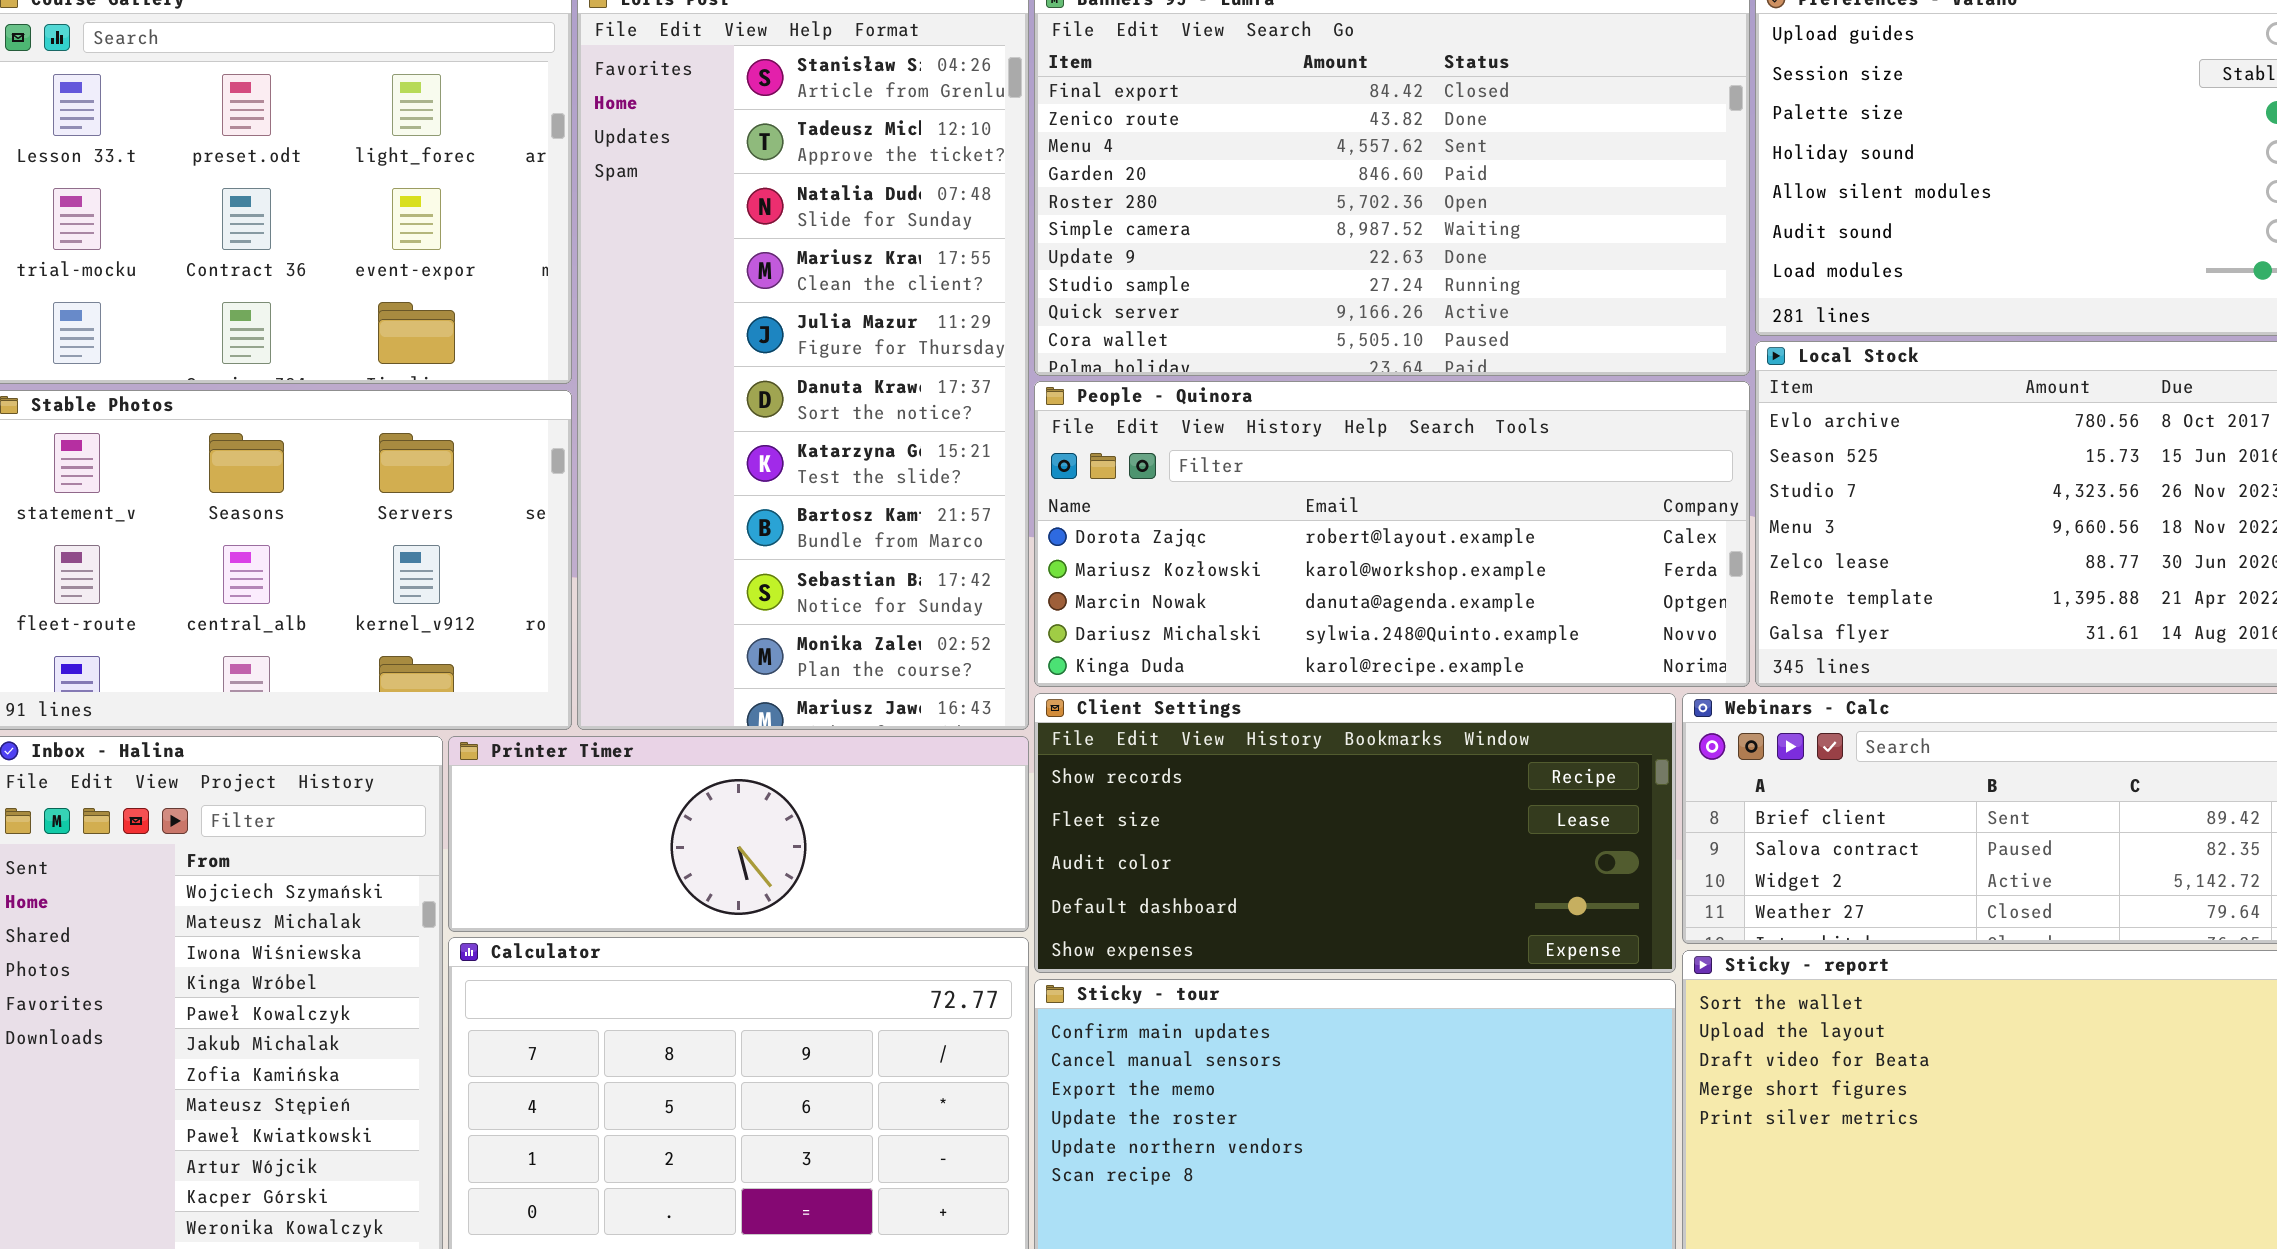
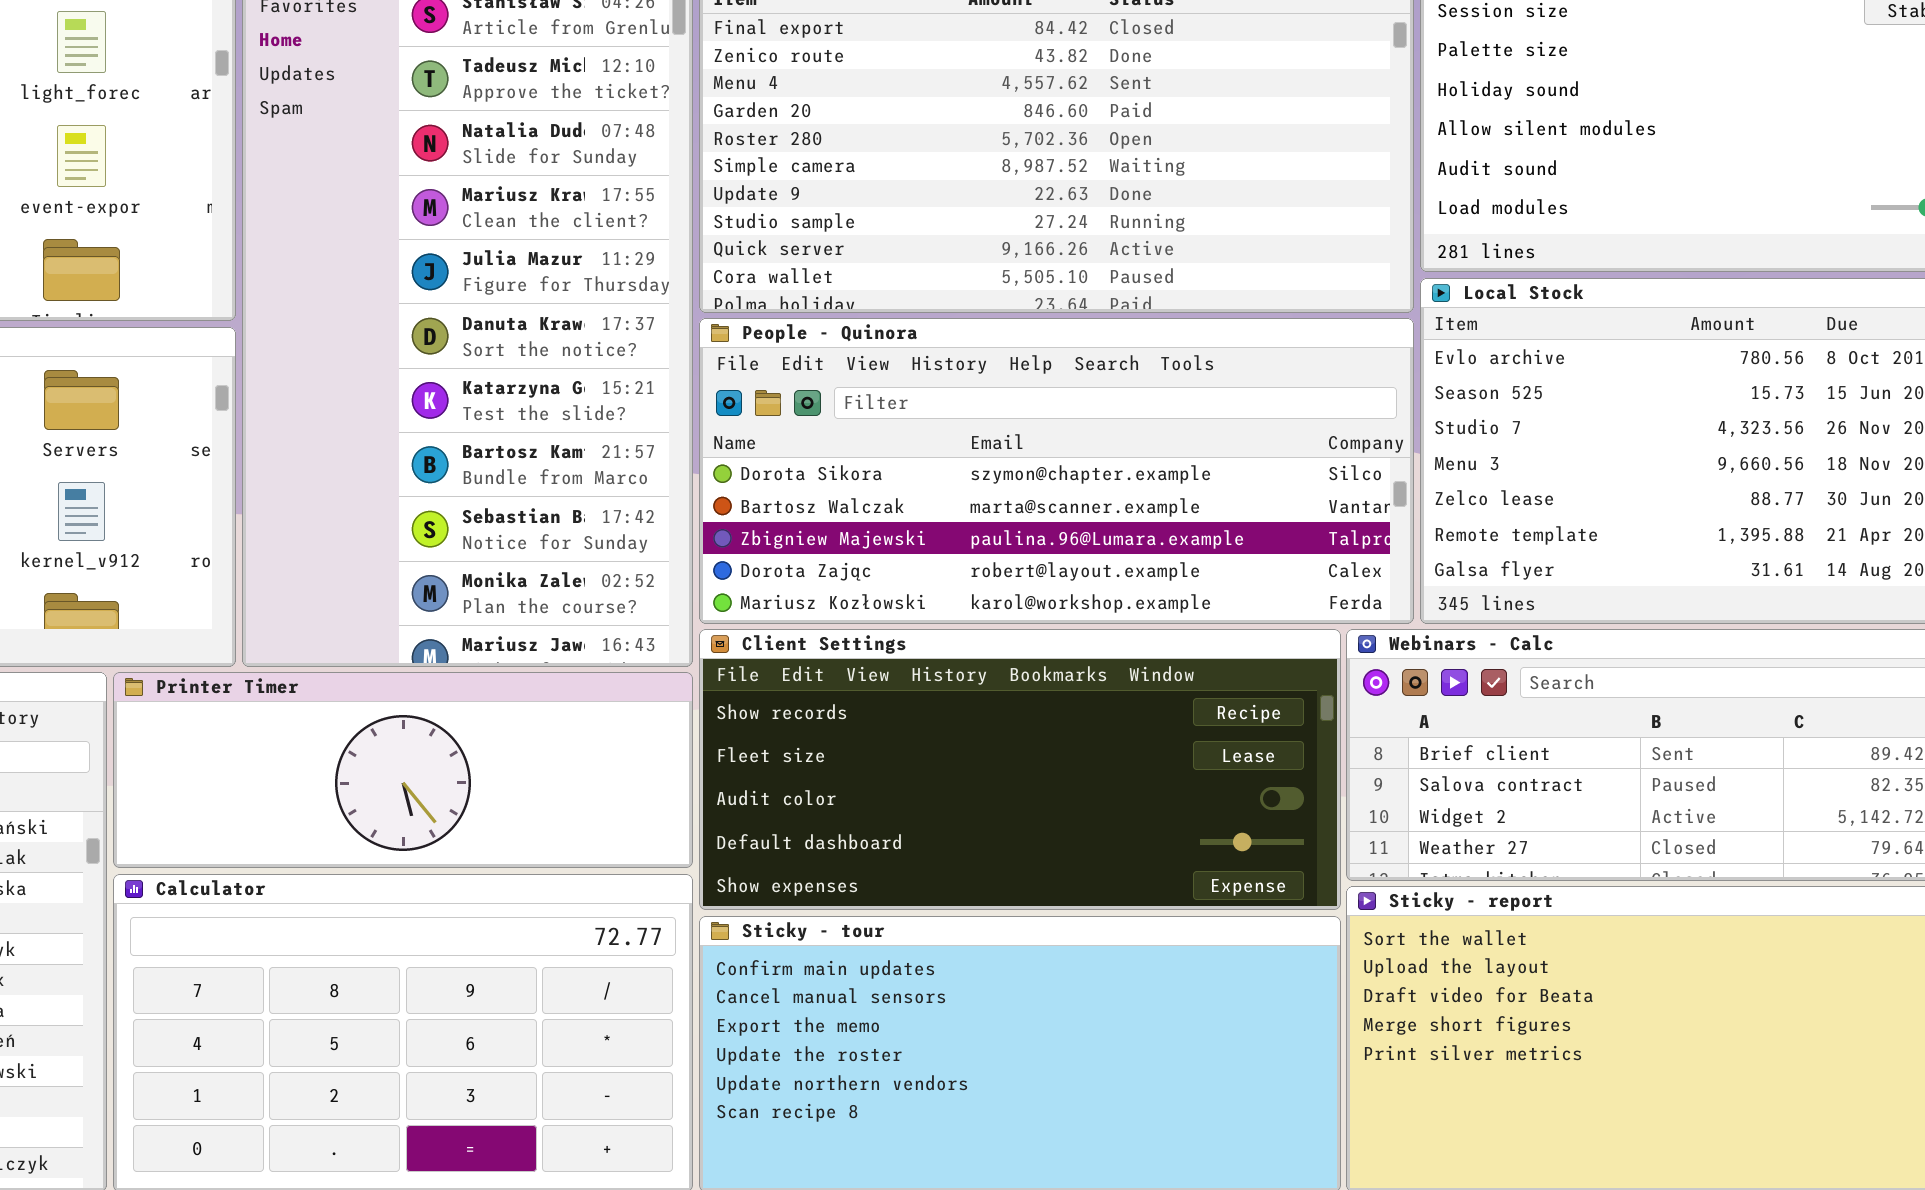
People - Quinora: [1034,381,1750,687] -> [699,318,1414,624], scrolled up 3 rows

